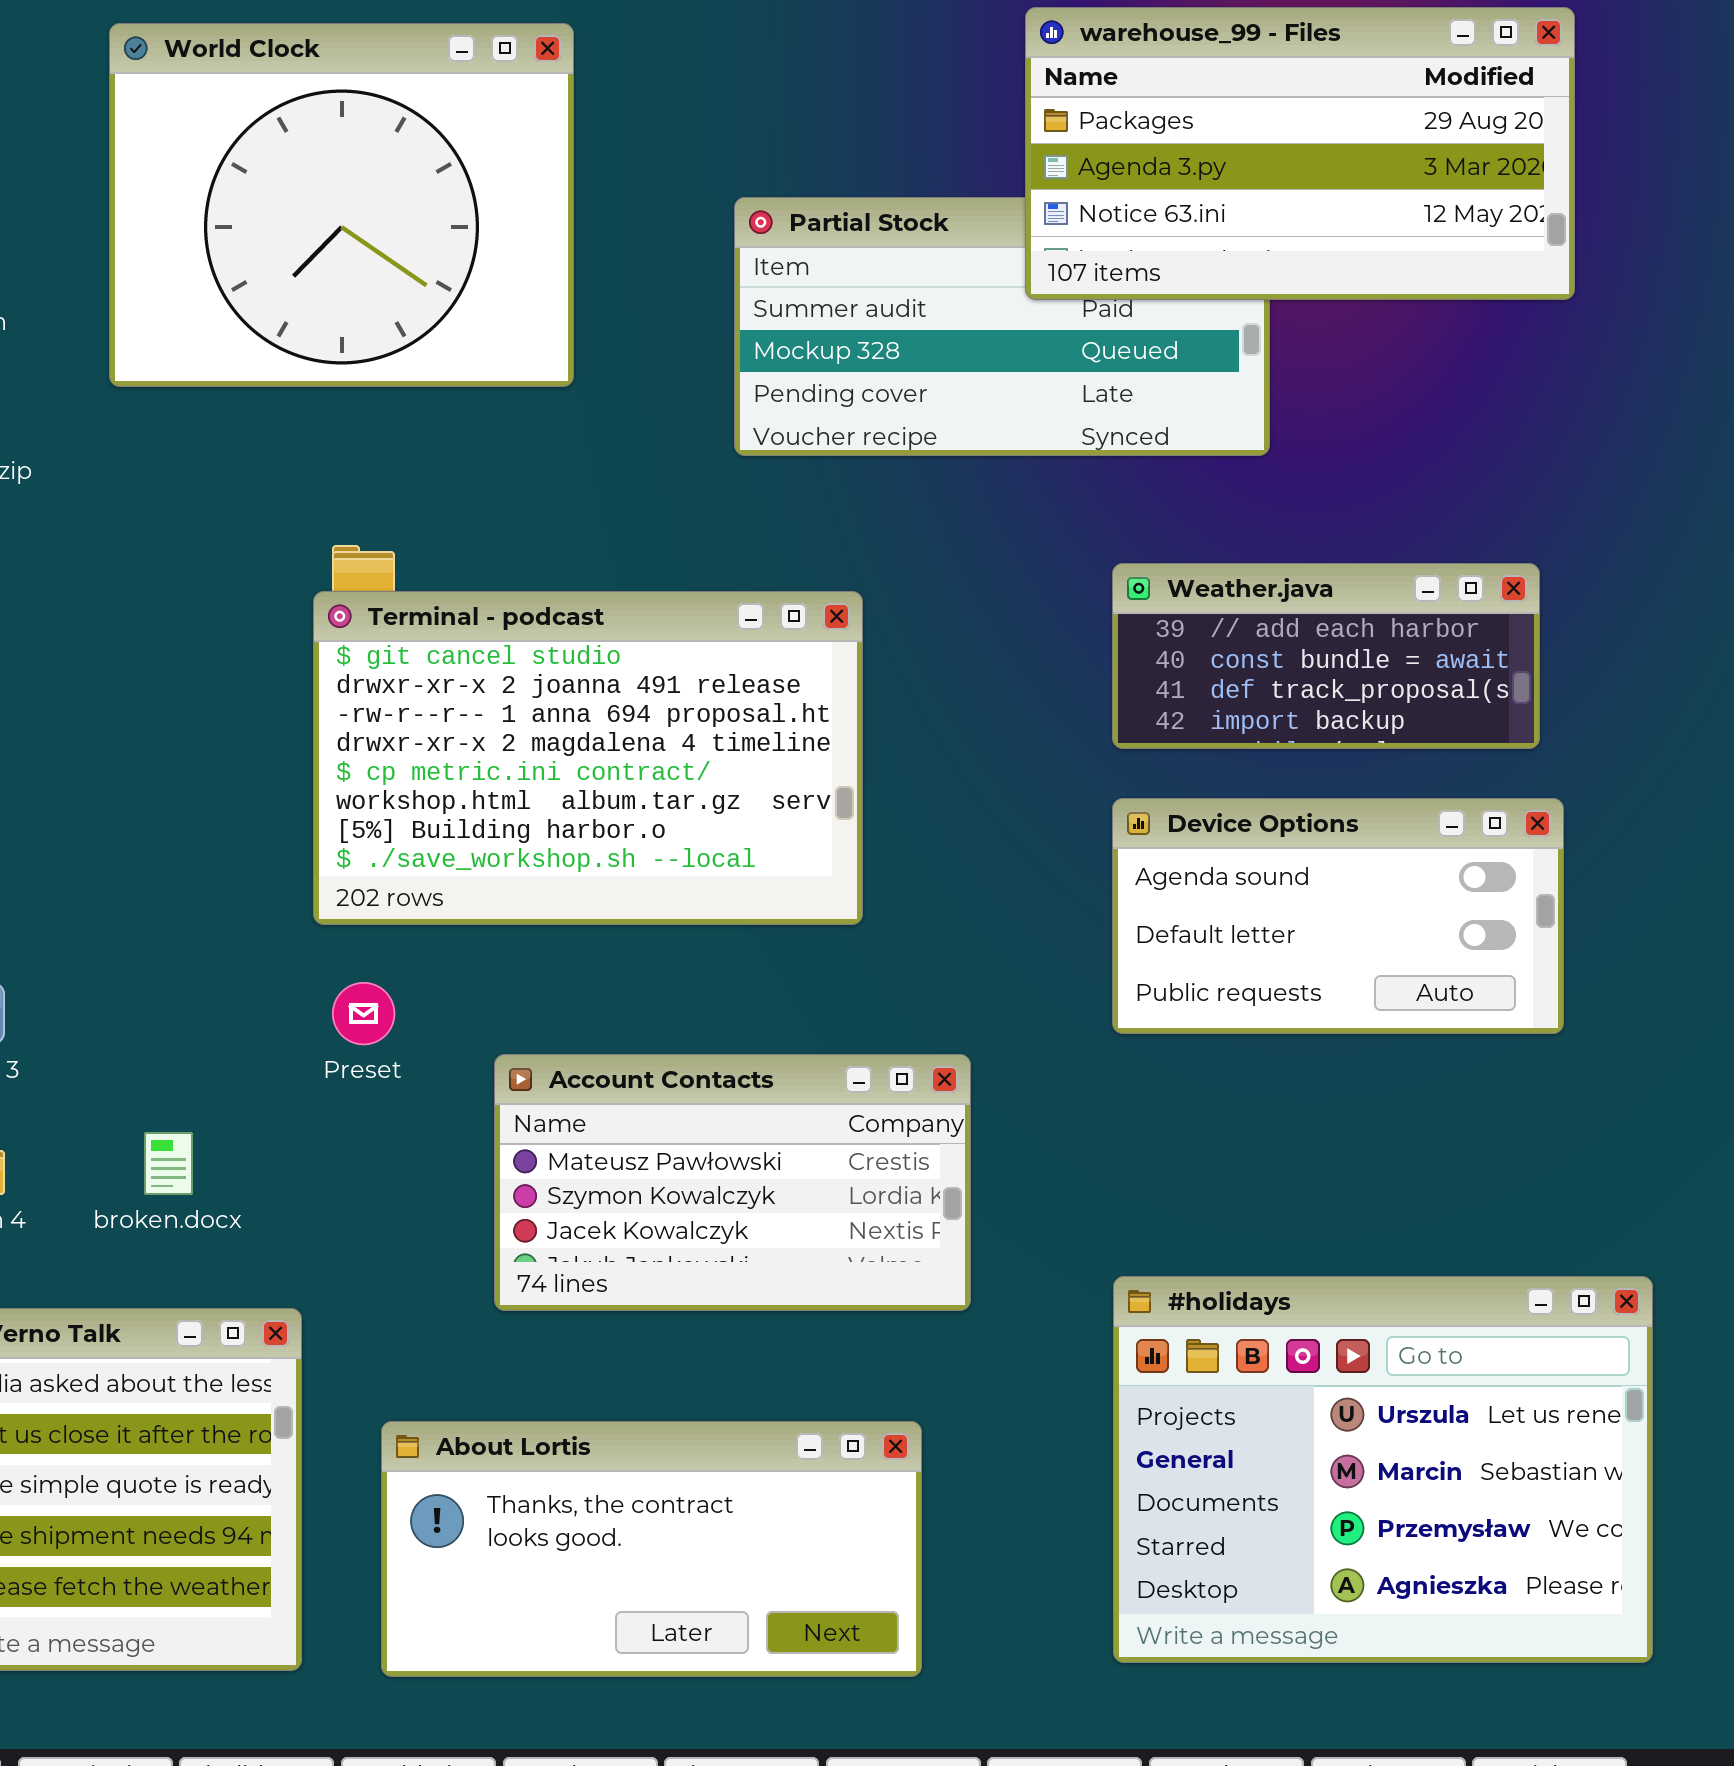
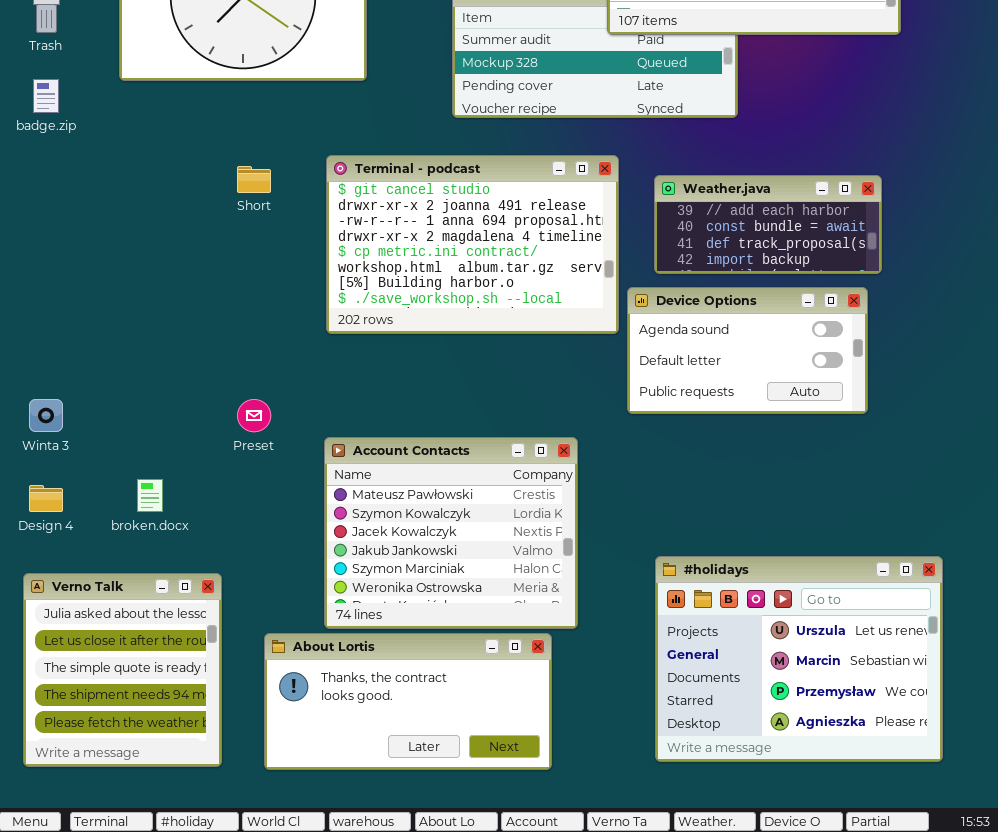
Terminal - podcast: [313,591,863,925] -> [326,155,619,334], moved
Device Options: [1112,798,1564,1034] -> [627,287,868,414], moved
Account Contacts: [494,1054,971,1311] -> [324,437,578,629], resized

